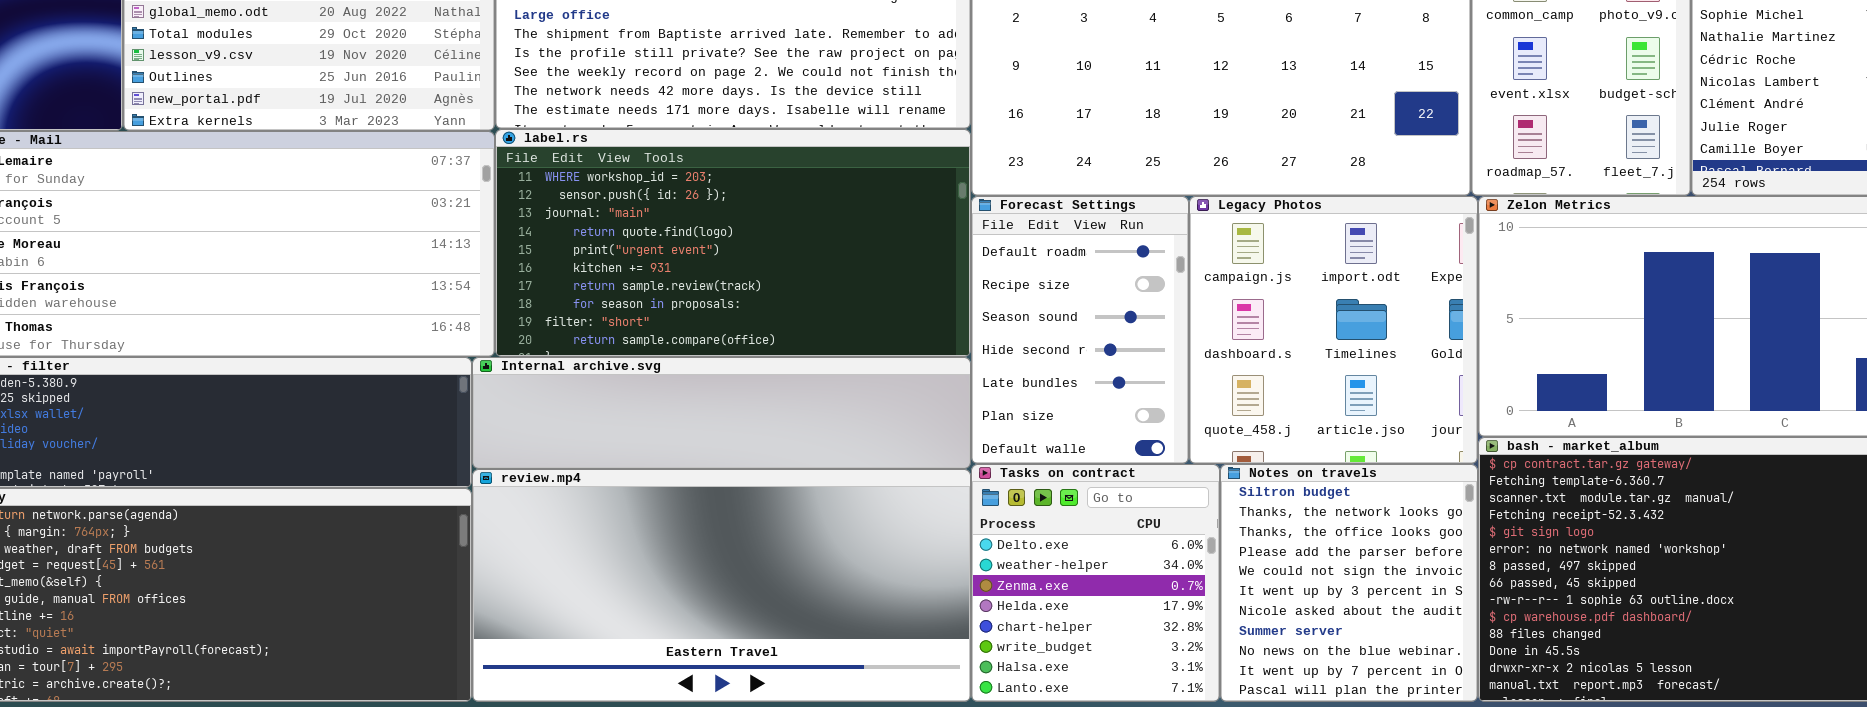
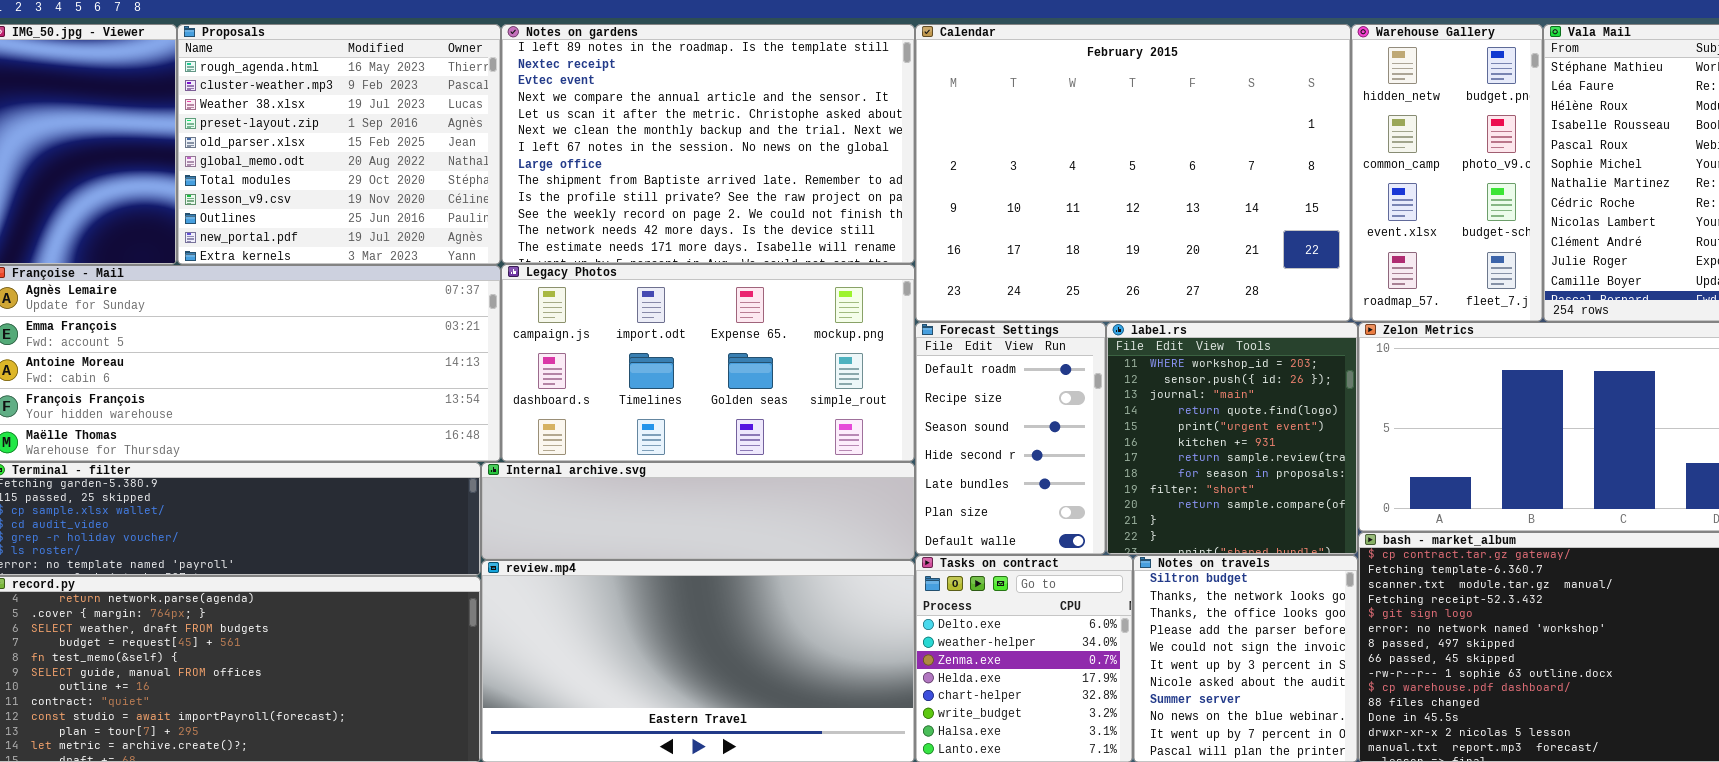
label.rs: [495,129,971,357] -> [1106,322,1358,555], moved, resized
Legacy Photos: [1189,196,1478,464] -> [501,264,915,462], moved, resized

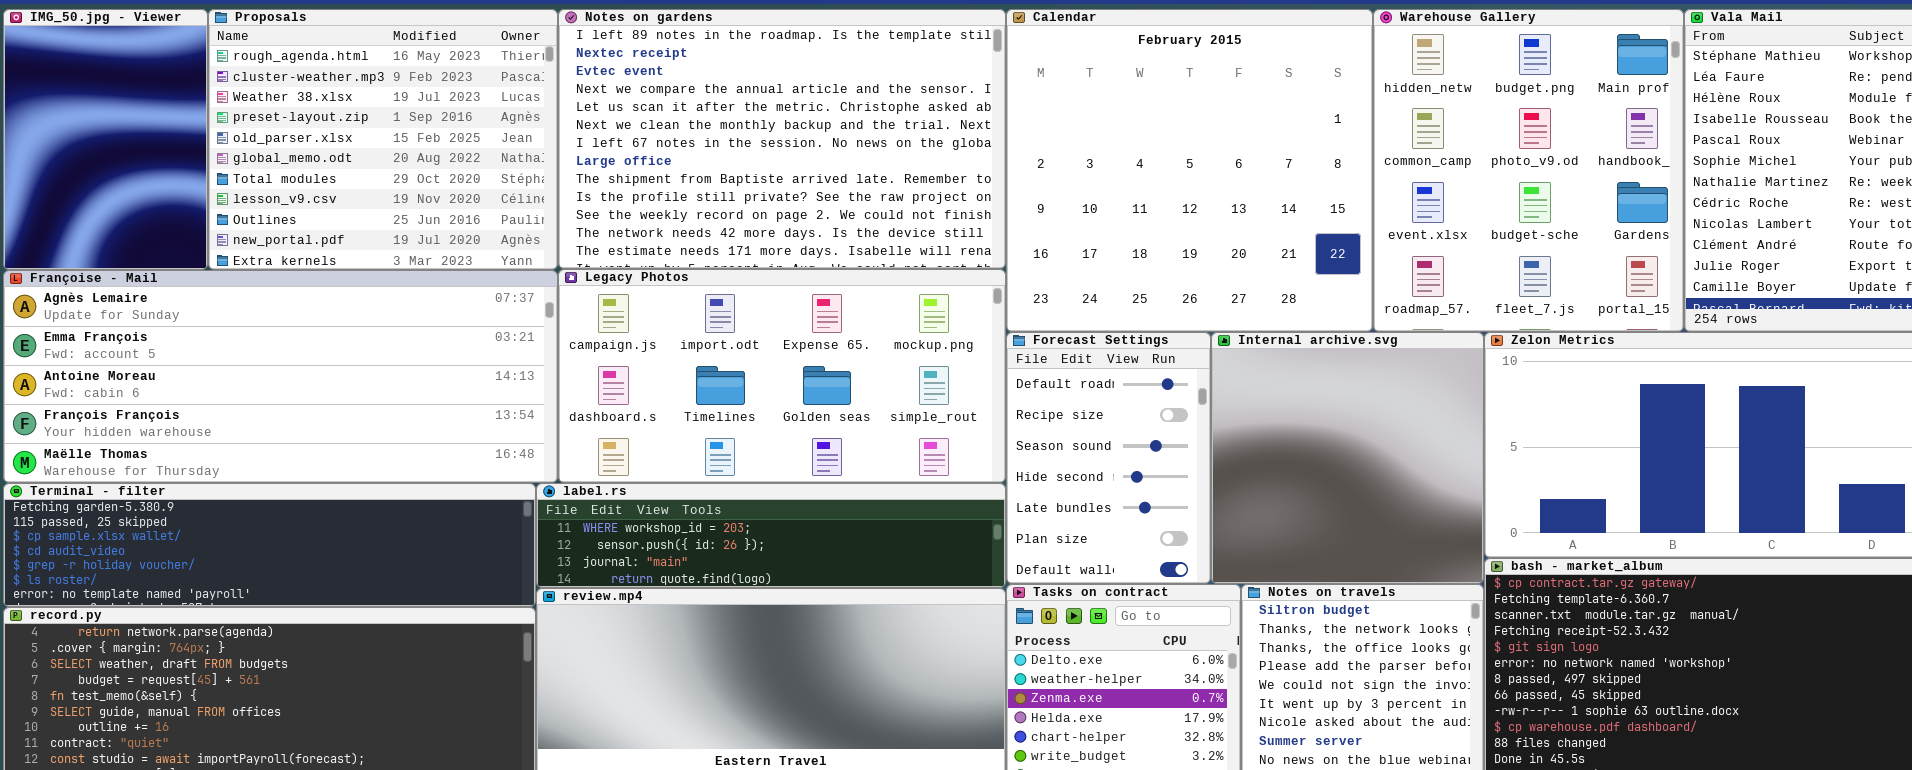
Calendar: [915,24,1351,322] -> [1006,9,1373,332], resized
Warehouse Gallery: [1351,24,1543,322] -> [1373,9,1684,332], resized
label.rs: [1106,322,1358,555] -> [536,483,1006,588], moved, resized
Internal archive.svg: [481,462,915,560] -> [1211,332,1484,584], moved, resized

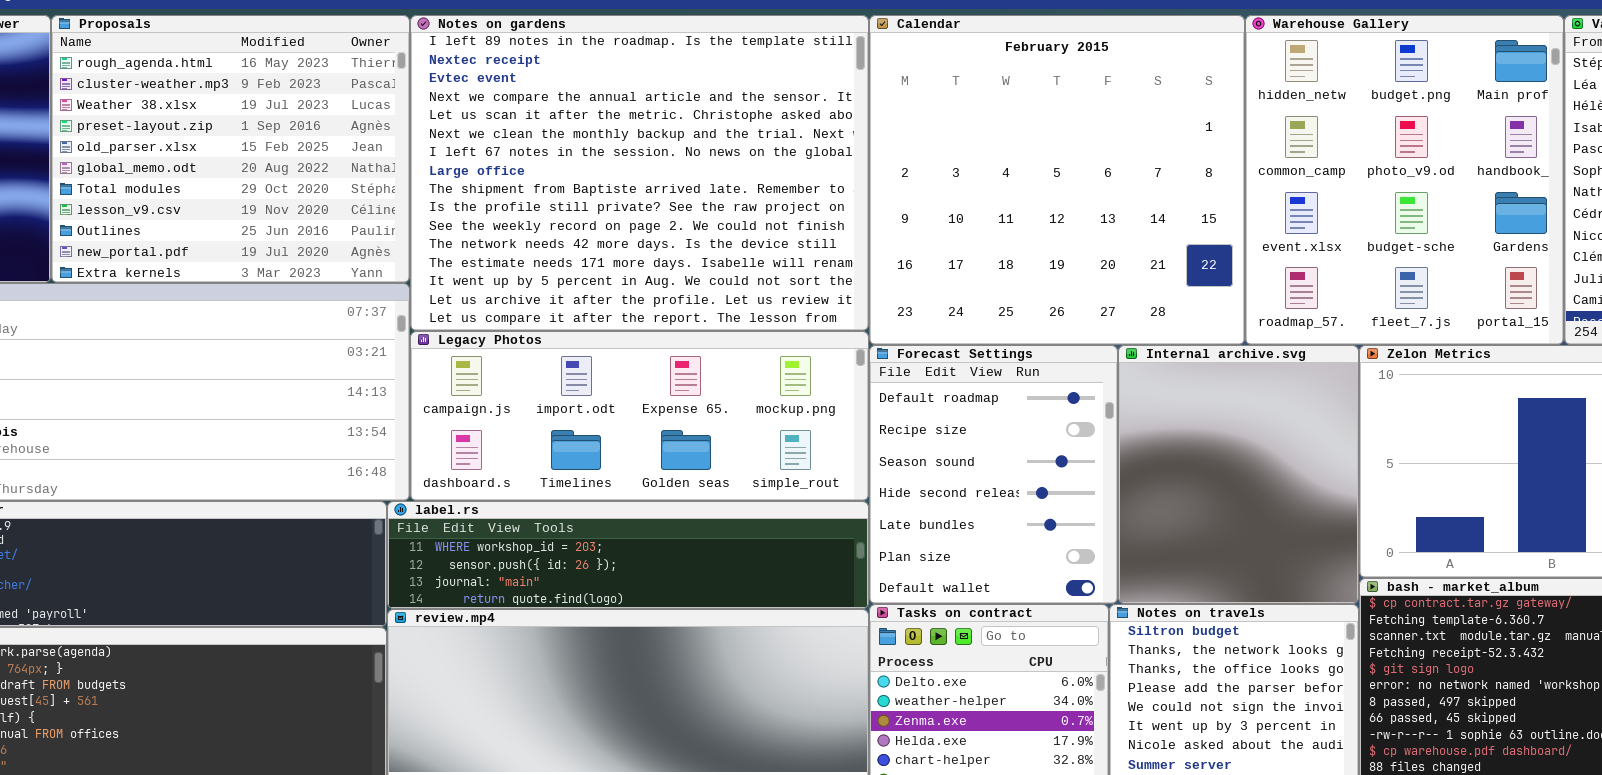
Notes on gardens: [558,9,1006,269] -> [410,15,869,331], resized
Legacy Photos: [558,269,1006,483] -> [410,331,869,501], resized
Forecast Settings: [1006,332,1211,584] -> [869,345,1118,604], resized
Internal archive.svg: [1211,332,1484,584] -> [1118,345,1359,604], resized

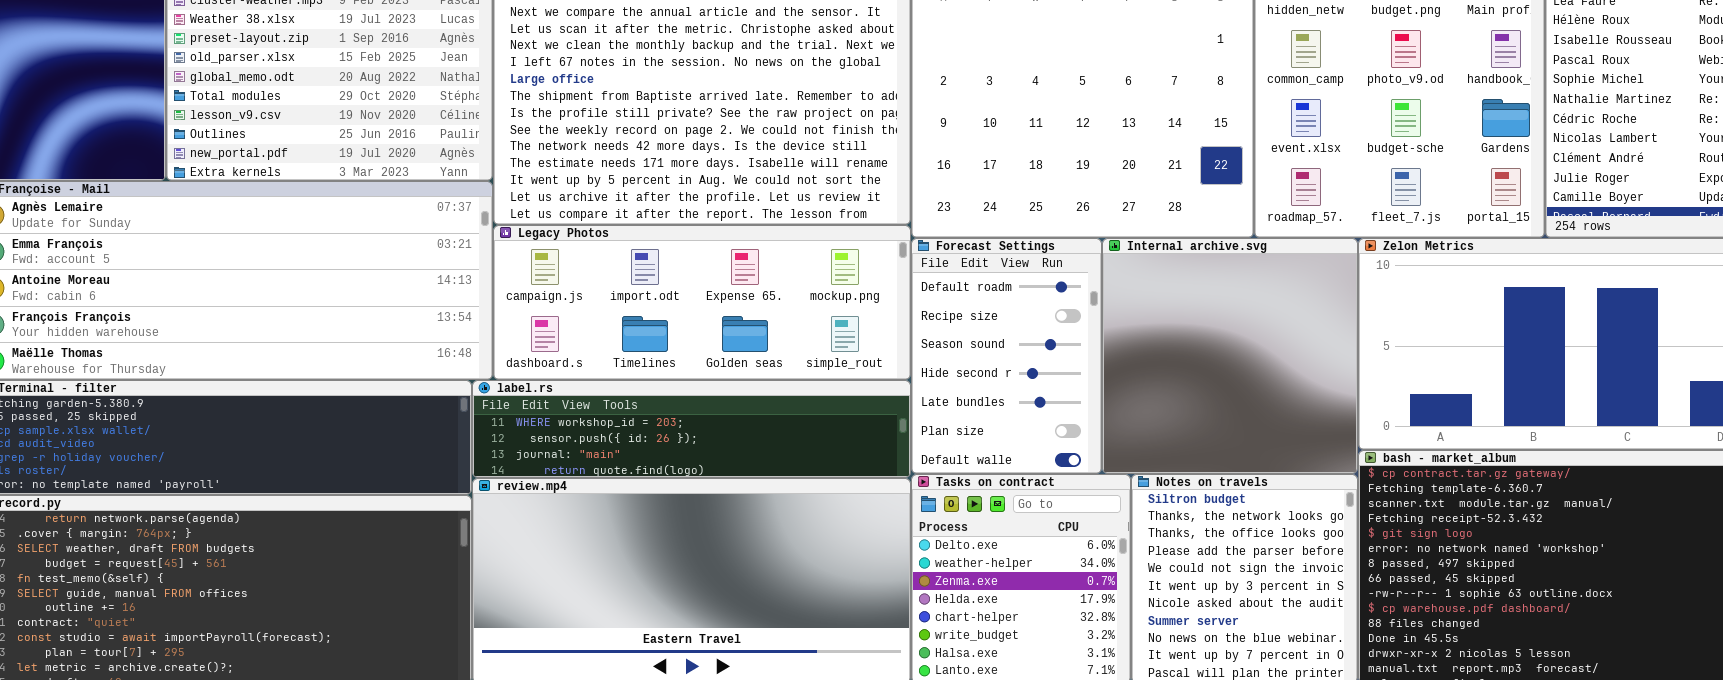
Forecast Settings: [869,345,1118,604] -> [911,238,1102,474], resized
Internal archive.svg: [1118,345,1359,604] -> [1102,238,1358,474], resized

